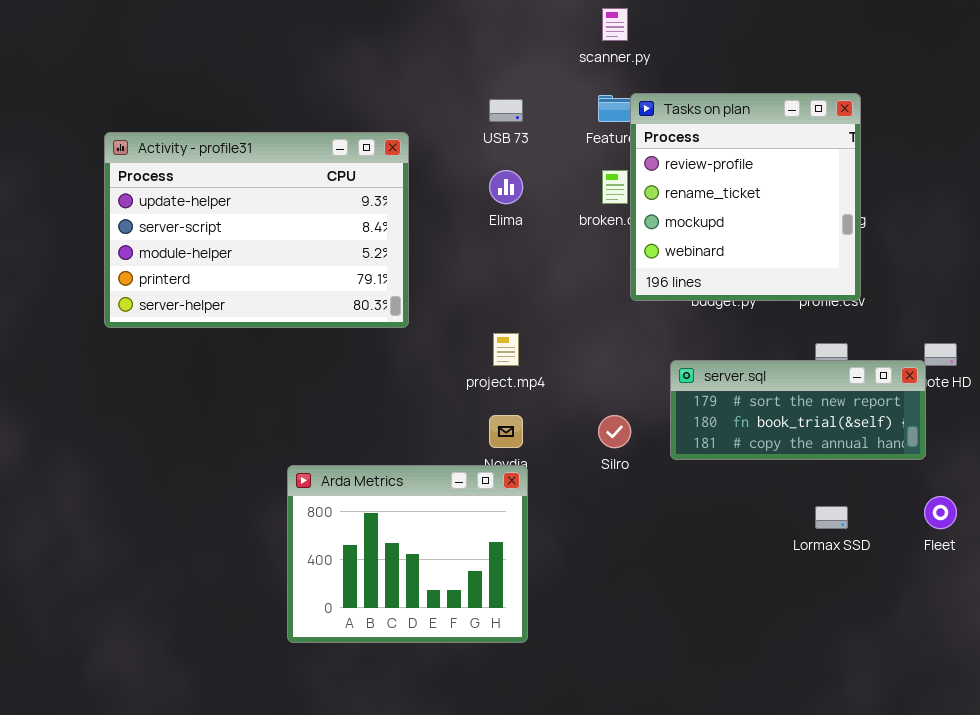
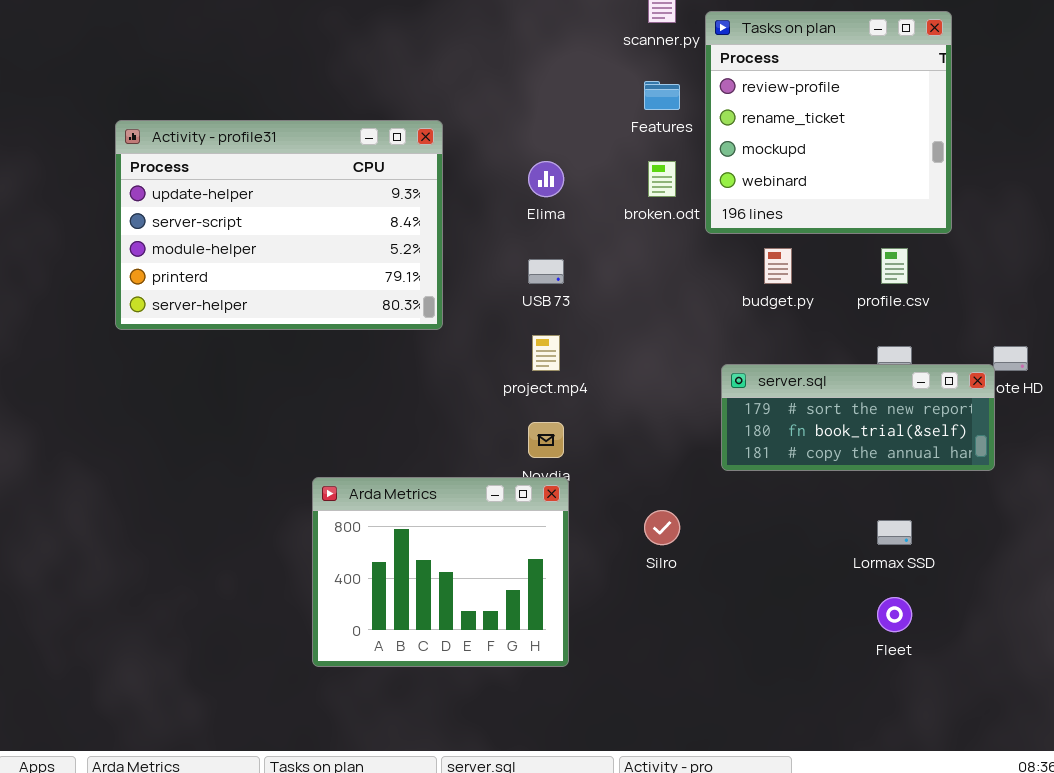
Tasks on plan: [630,93,861,301] -> [705,11,952,234], moved
USB 73: [489,99,523,122] -> [528,259,564,284], moved
Silro: [598,415,631,448] -> [644,510,680,545], moved
Fleet: [924,496,957,529] -> [877,597,912,632], moved

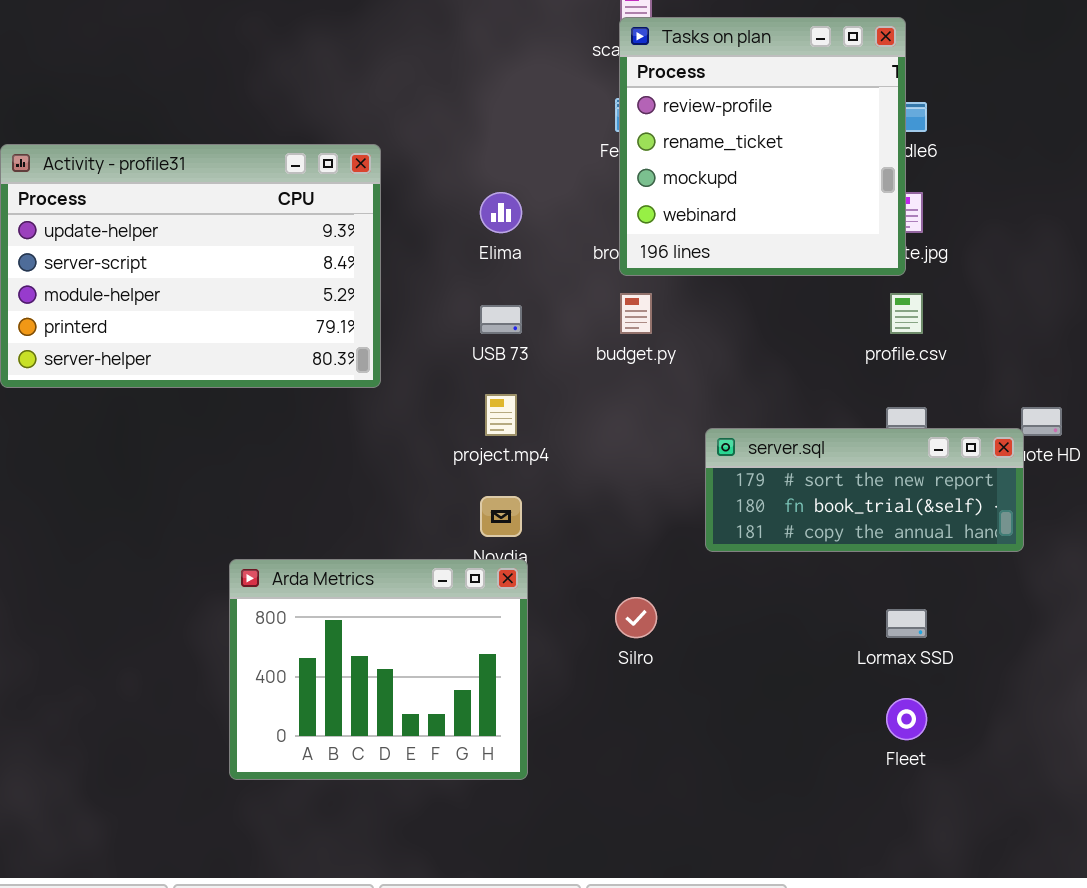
Tasks on plan: [705,11,952,234] -> [619,17,906,276], moved
budget.py: [764,248,792,284] -> [620,293,652,334], moved

